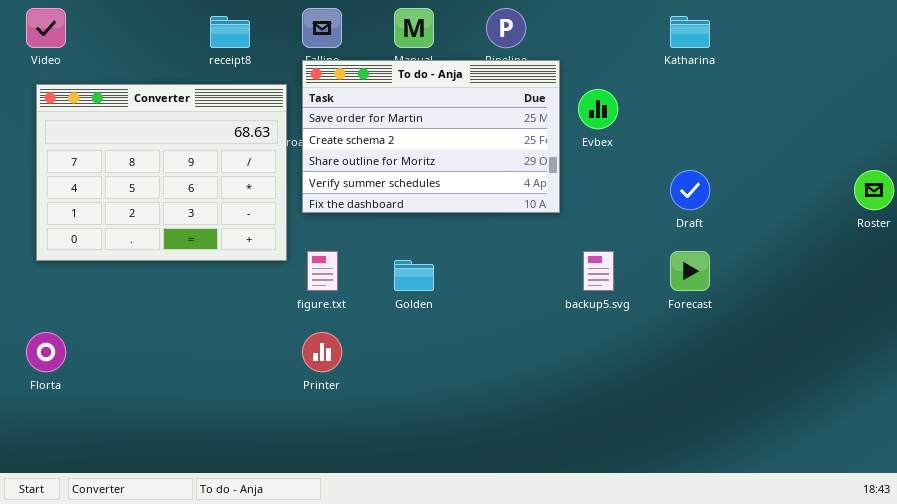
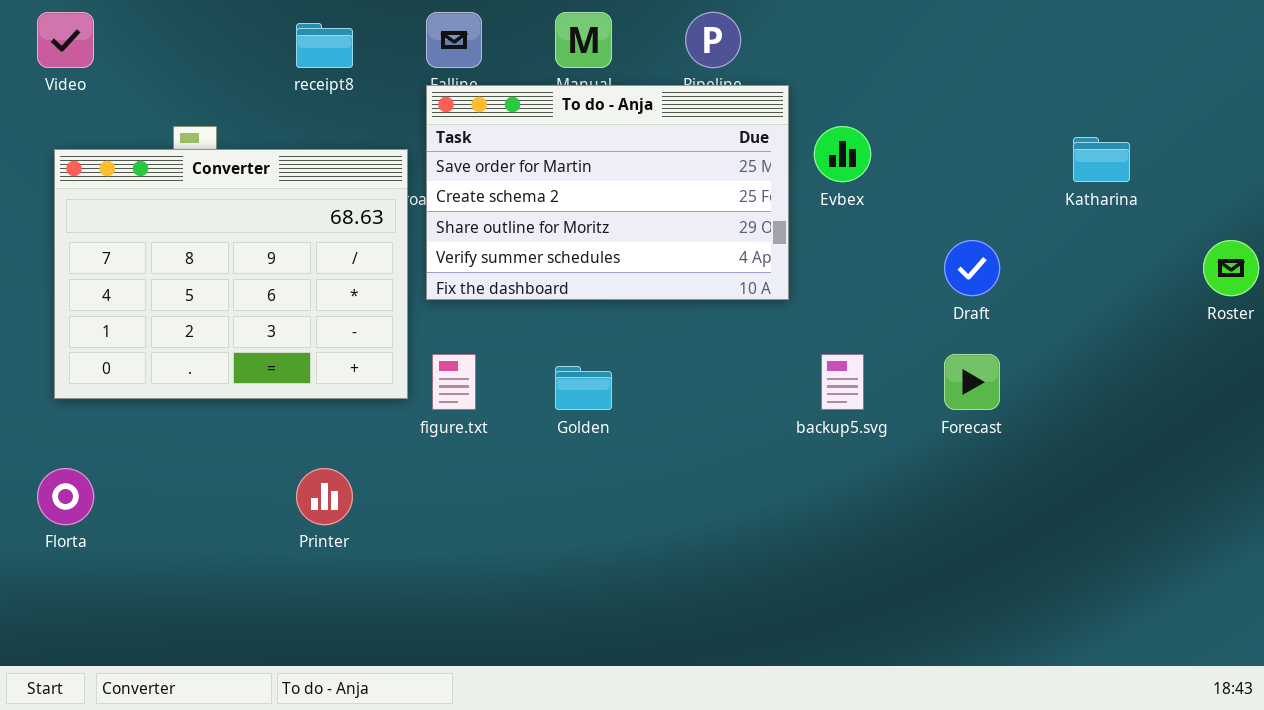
Katharina: [670,16,710,48] -> [1073,137,1130,182], moved
Converter: [36,84,287,261] -> [54,149,408,399], moved
Printer: [302,332,342,372] -> [296,468,353,525], moved

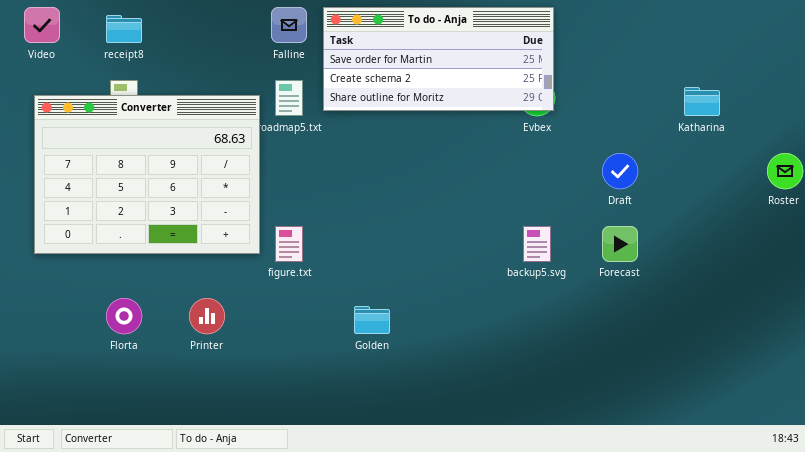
receipt8: [296,23,353,68] -> [106,15,142,43], moved
To do - Anja: [426,85,789,300] -> [323,7,554,111], moved, resized
Golden: [555,366,612,410] -> [354,306,390,334], moved
Florta: [37,468,94,525] -> [106,298,142,334], moved

